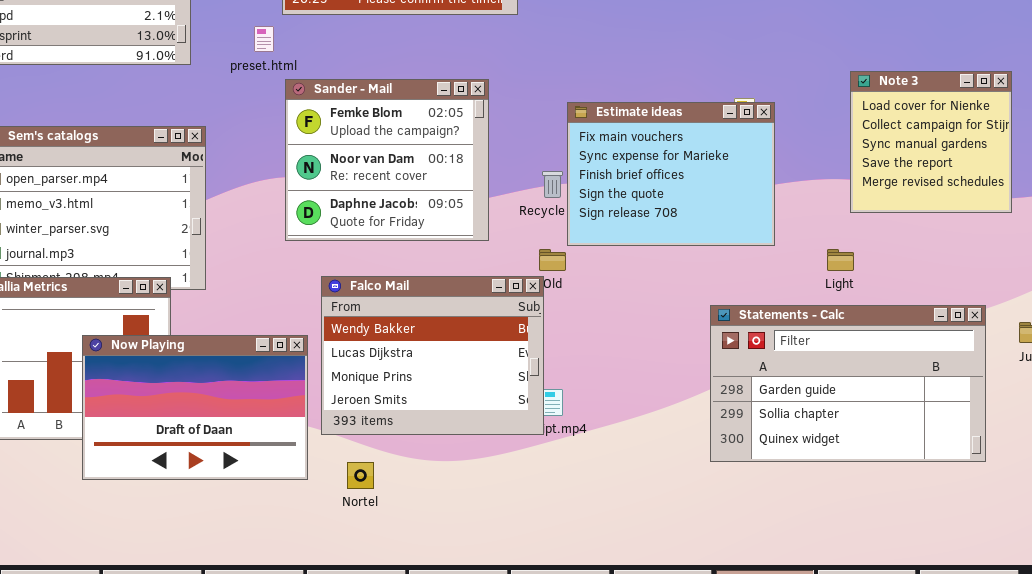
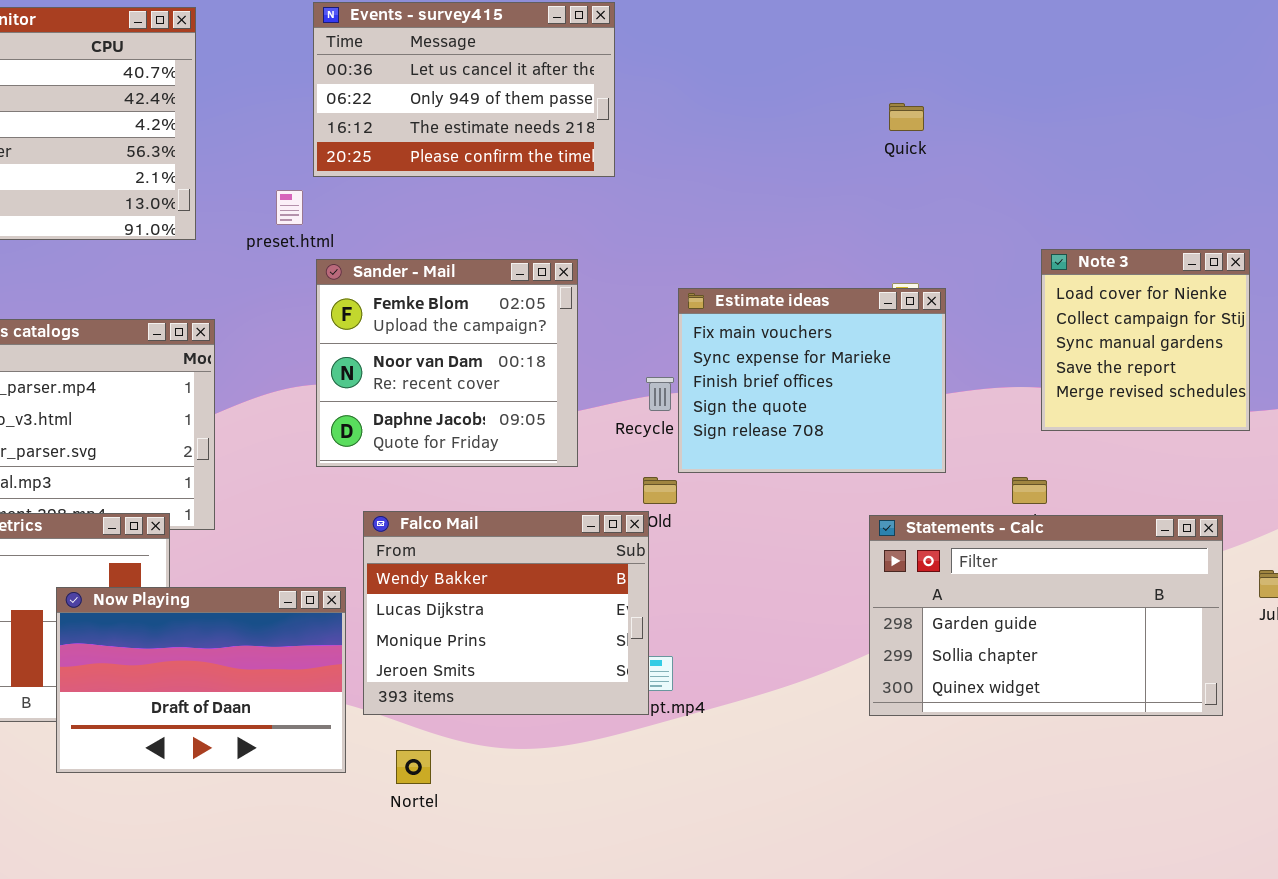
Statements - Calc: [710,305,986,462] -> [869,515,1223,716], moved

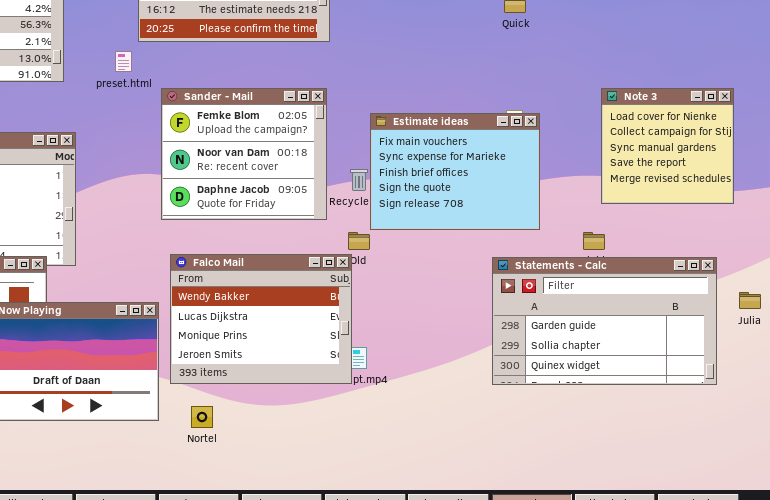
Sander - Mail: [316,259,578,467] -> [161,88,327,220], moved

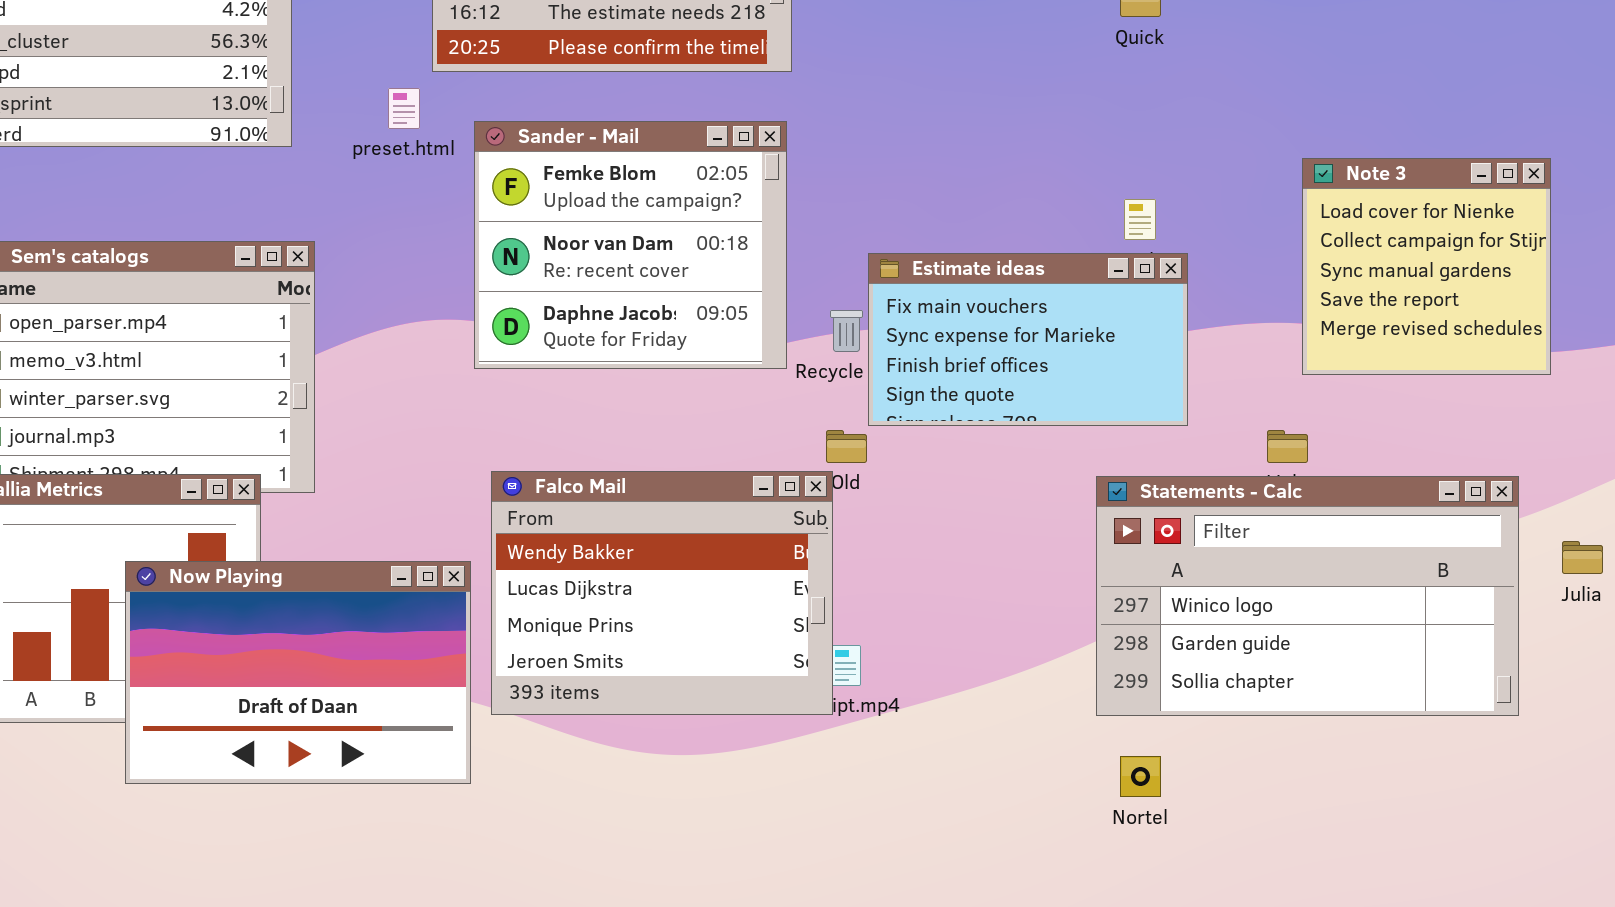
Sander - Mail: [161,88,327,220] -> [474,121,787,369], moved
Estimate ideas: [370,113,540,230] -> [868,253,1188,426], resized
Statements - Calc: [492,257,717,385] -> [1096,476,1519,716], scrolled up 1 row
Nortel: [191,406,213,428] -> [1120,756,1161,797], moved

